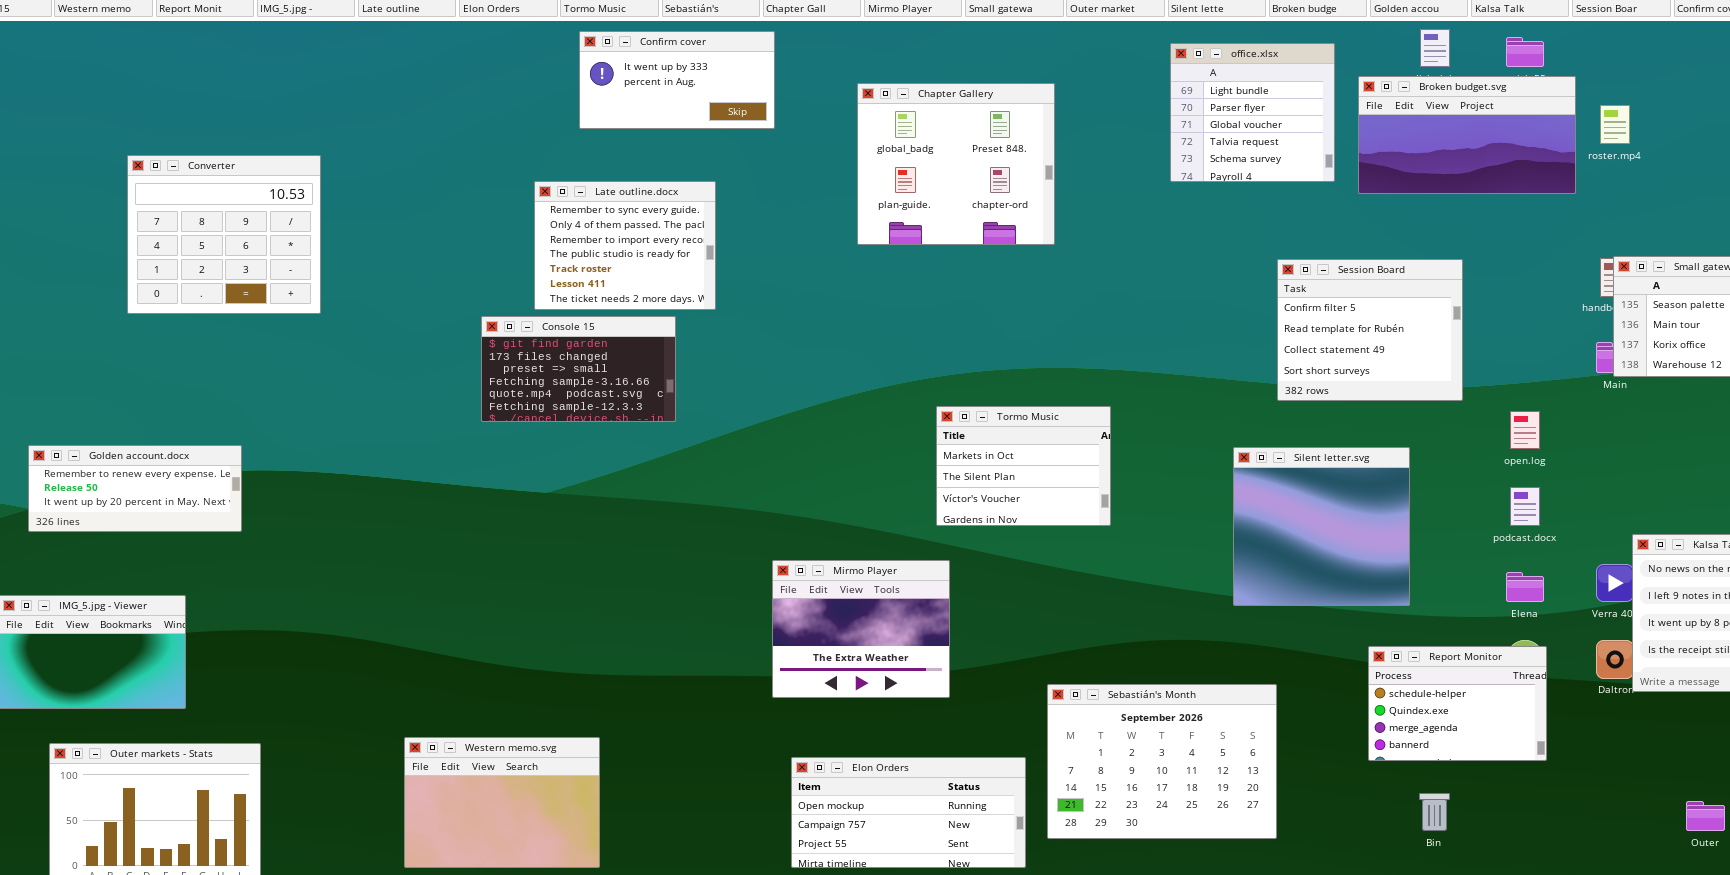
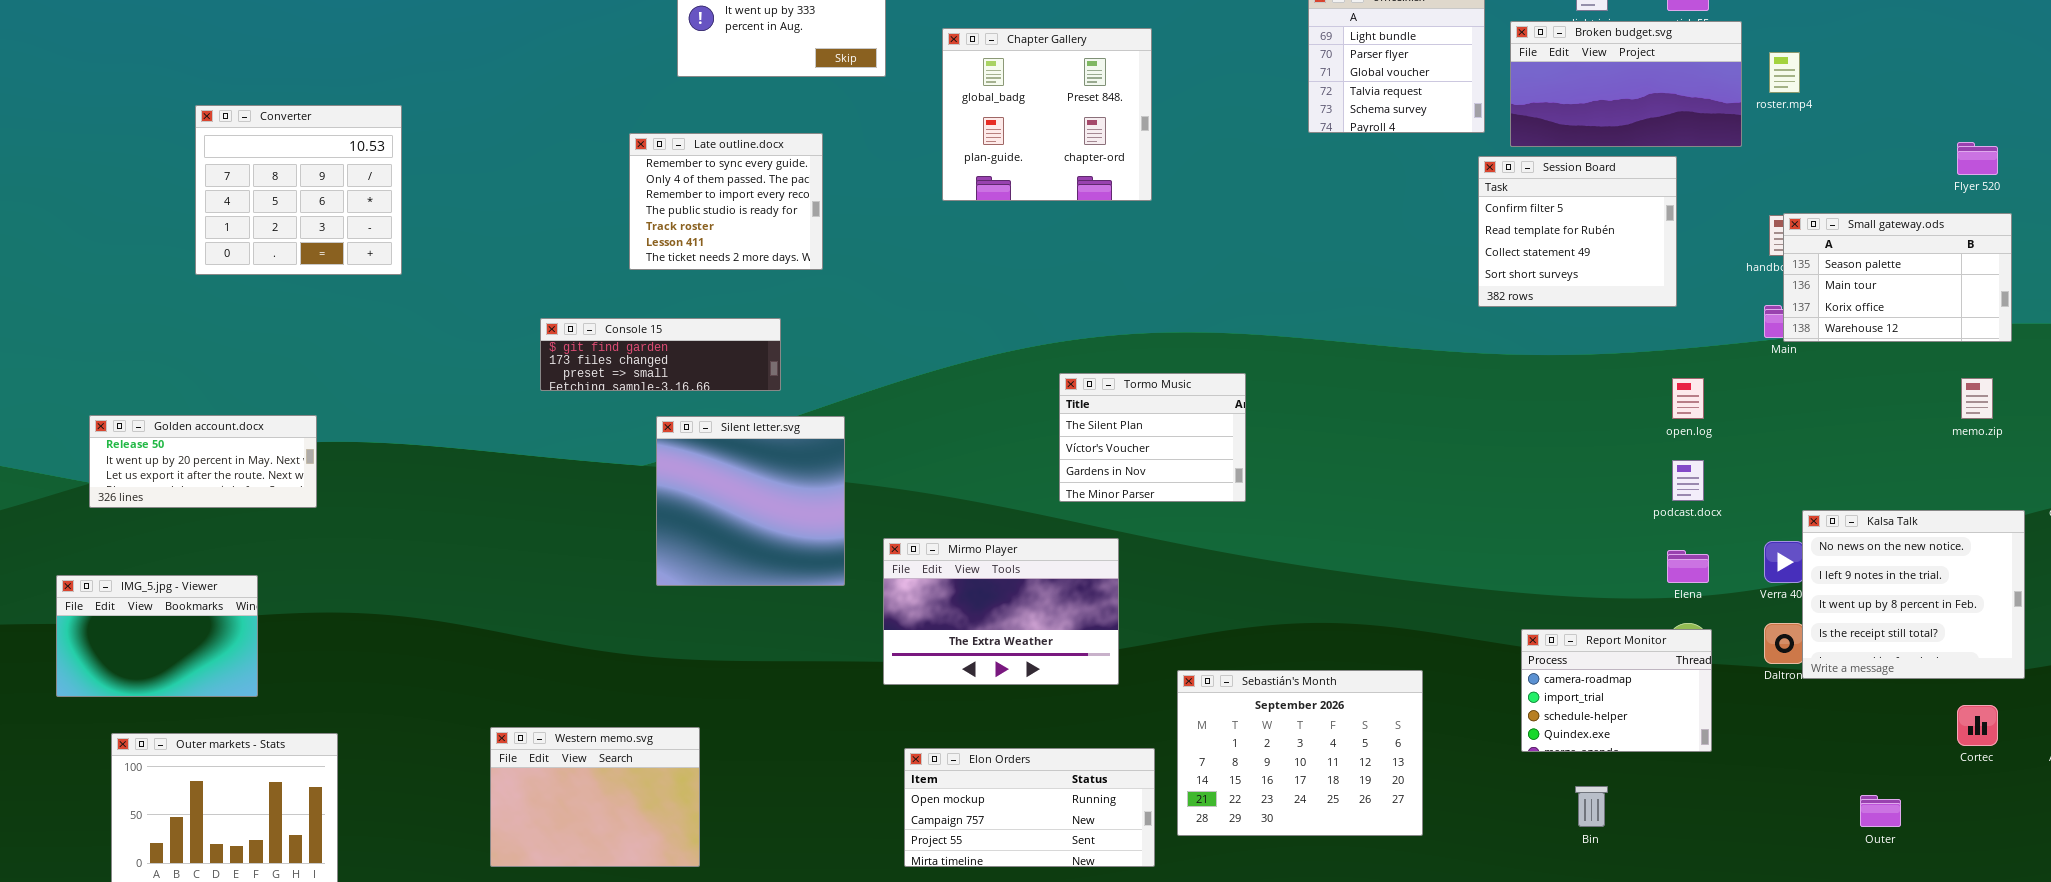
Chapter Gallery: [857,83,1055,245] -> [942,28,1152,201], moved
Session Board: [1277,259,1463,401] -> [1478,156,1677,307], moved
Console 15: [481,316,676,422] -> [540,318,781,391], resized
Tormo Music: [936,406,1111,526] -> [1059,373,1246,502], scrolled down 1 row
Golden account.docx: [28,445,242,532] -> [89,415,317,508], scrolled down 1 row
Silent letter.svg: [1233,447,1410,606] -> [656,416,845,586], moved
Mirmo Player: [772,560,950,698] -> [883,538,1119,685], resized
Report Monitor: [1368,646,1547,761] -> [1521,629,1712,752], scrolled up 2 rows

